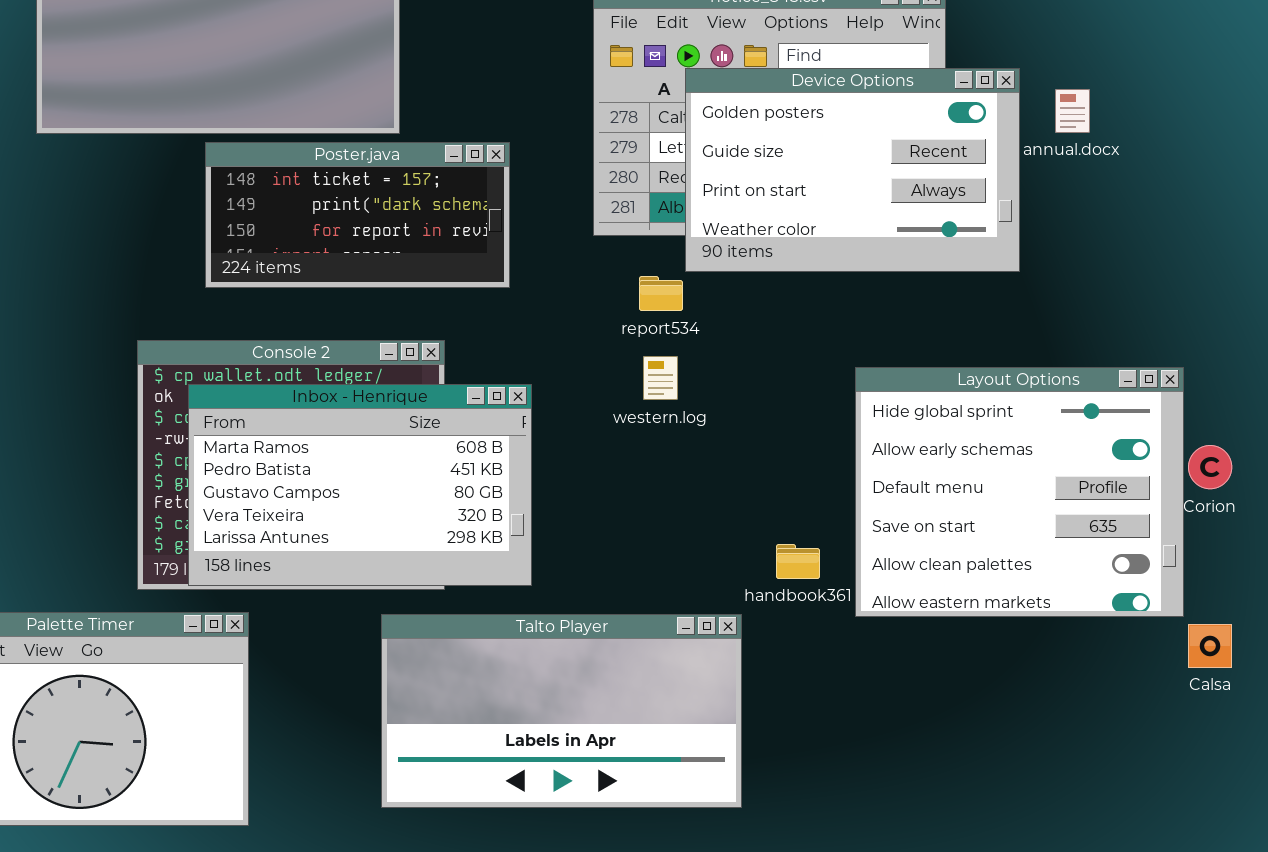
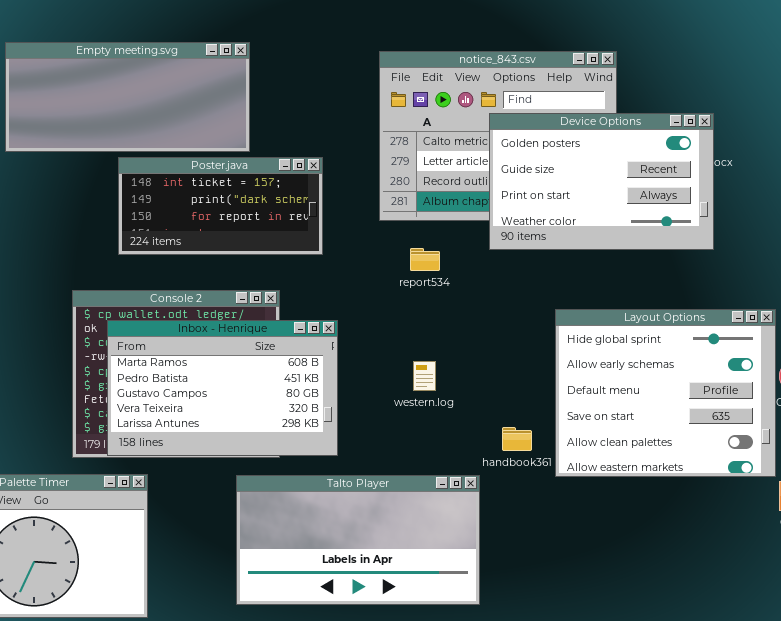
Device Options: [685,68,1020,272] -> [489,113,714,250], moved
western.log: [643,356,678,400] -> [413,361,436,391], moved

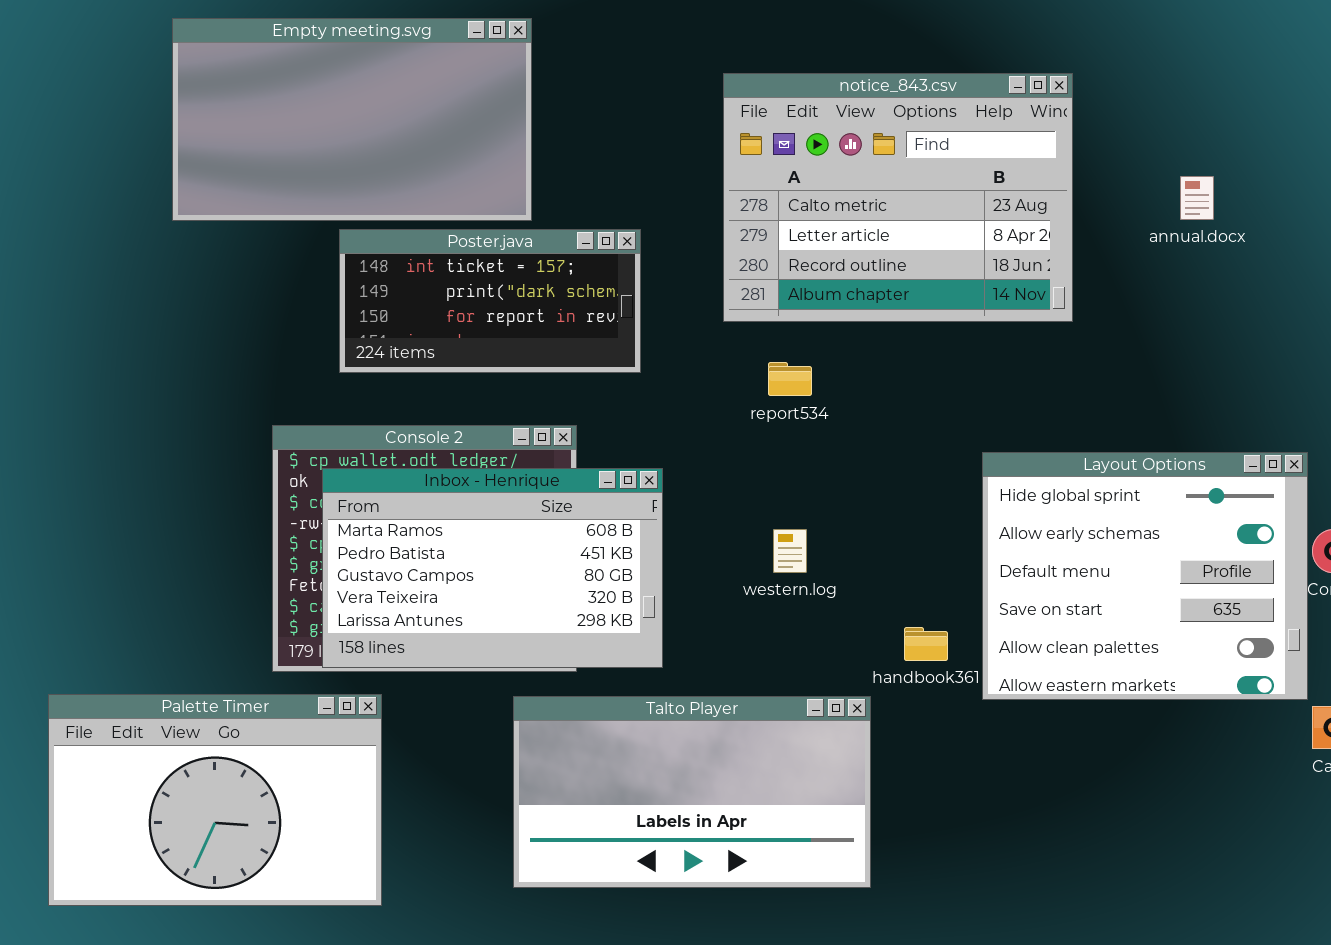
Empty meeting.svg: [5,42,250,152] -> [172,18,532,221], resized
Device Options: [489,113,714,250] -> none, closed

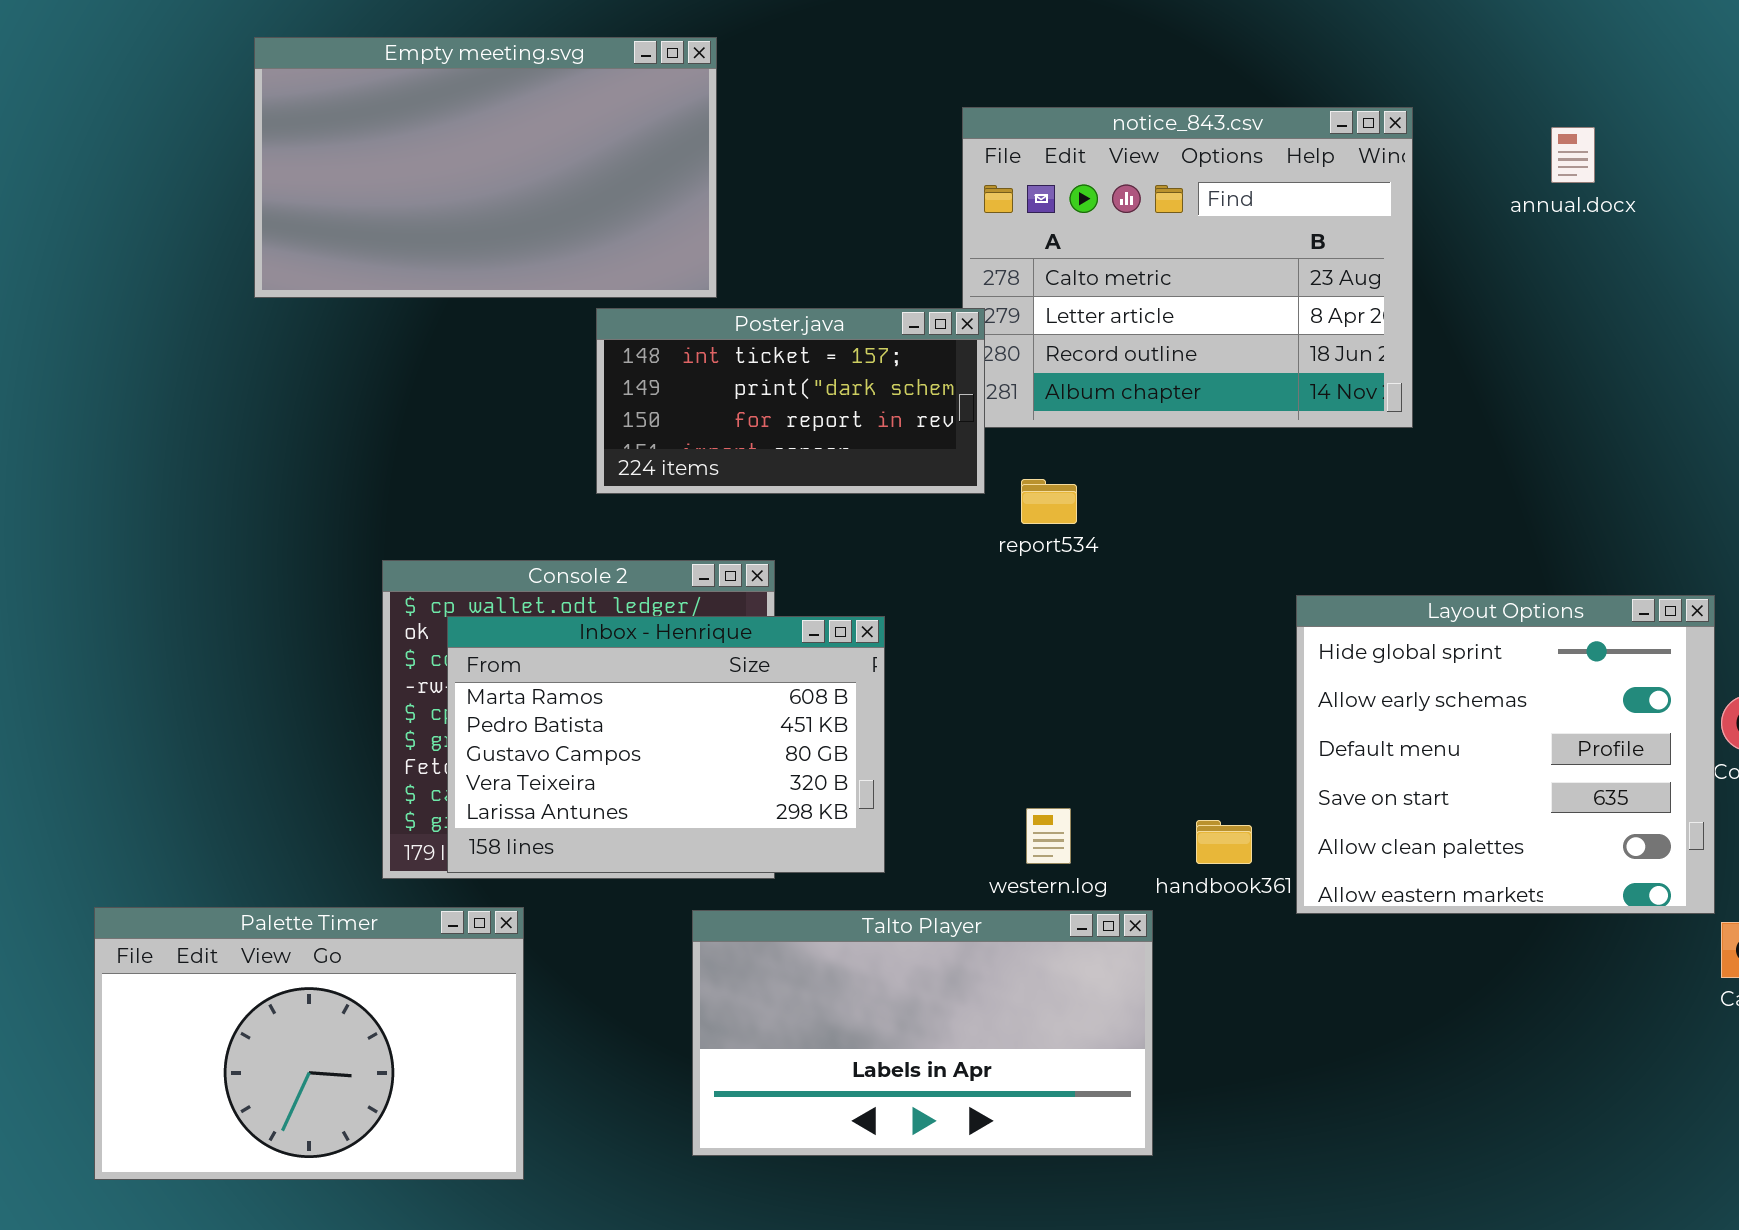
annual.docx: [1180,176,1214,220] -> [1551,127,1595,183], moved
Poster.java: [339,229,641,373] -> [596,308,985,494], moved
western.log: [773,529,807,573] -> [1026,808,1071,864], moved

